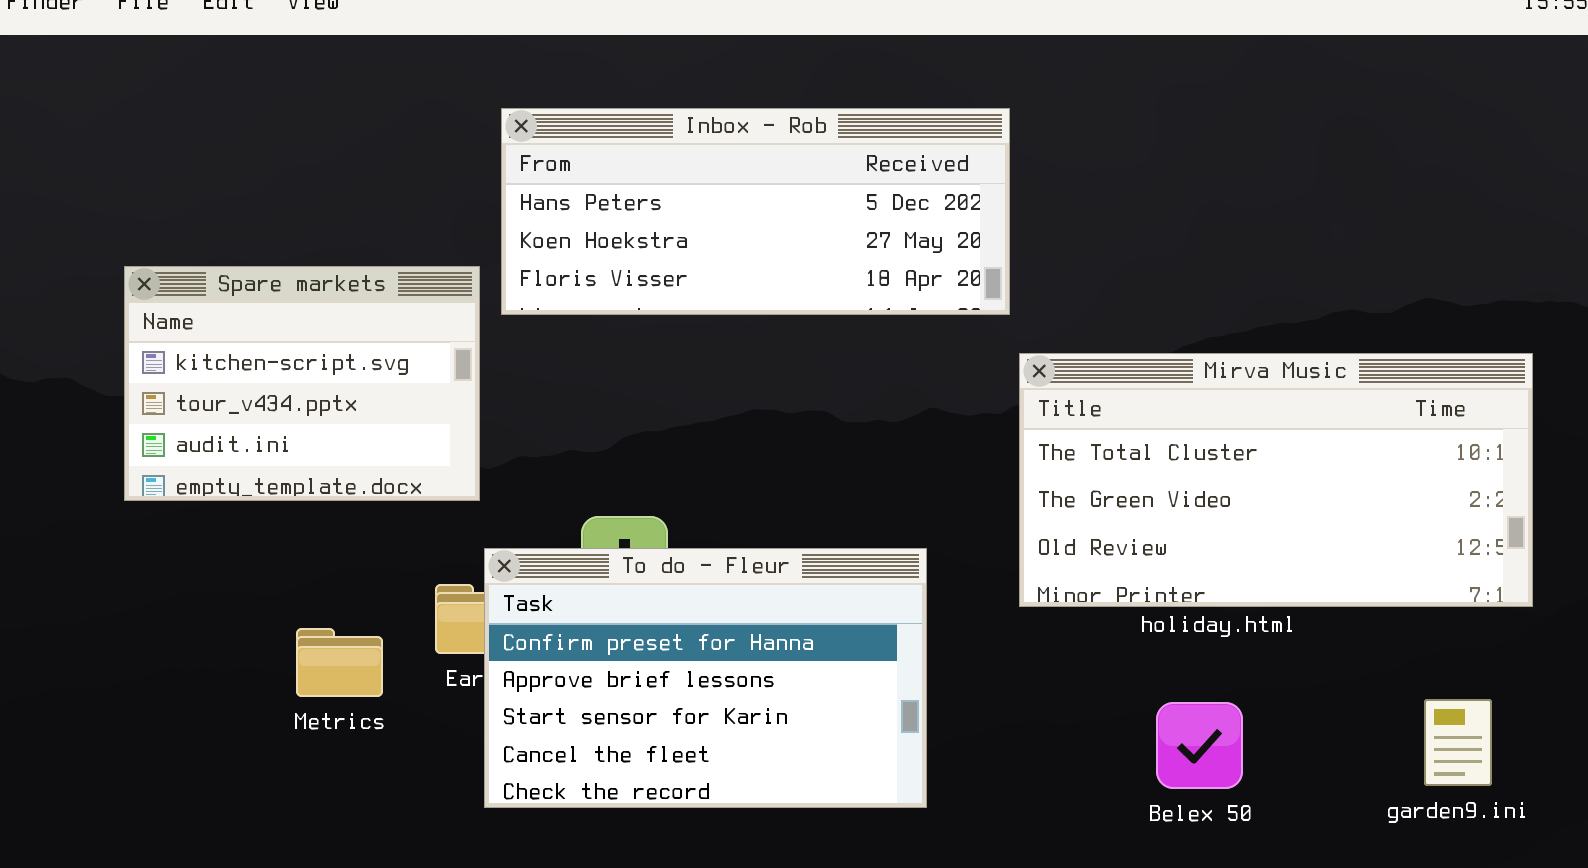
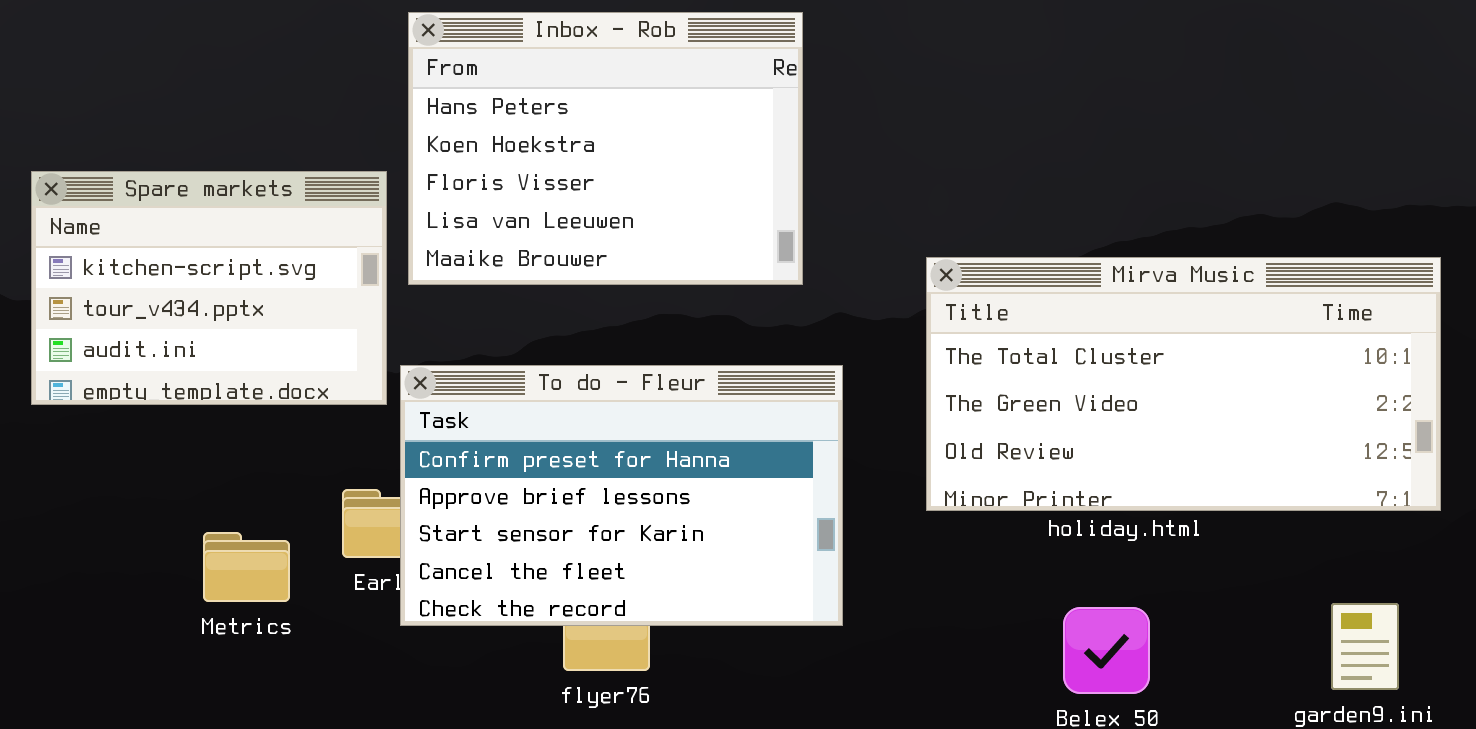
Inbox - Rob: [501,108,1010,315] -> [408,12,803,285], resized
To do - Fleur: [484,548,927,808] -> [400,365,843,626], moved

